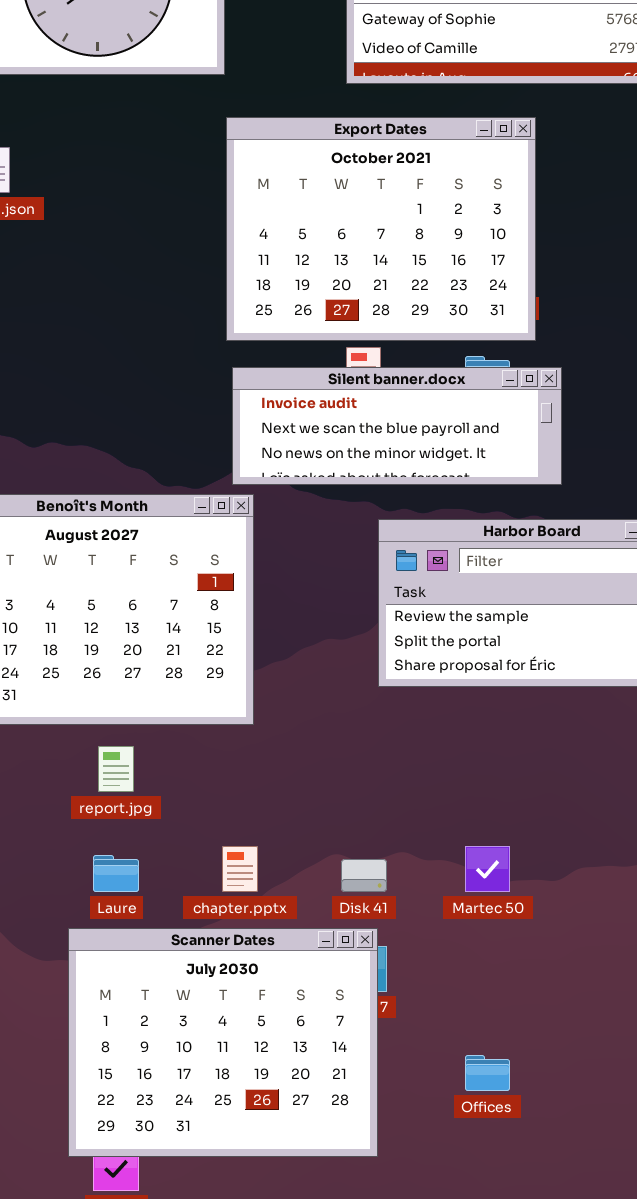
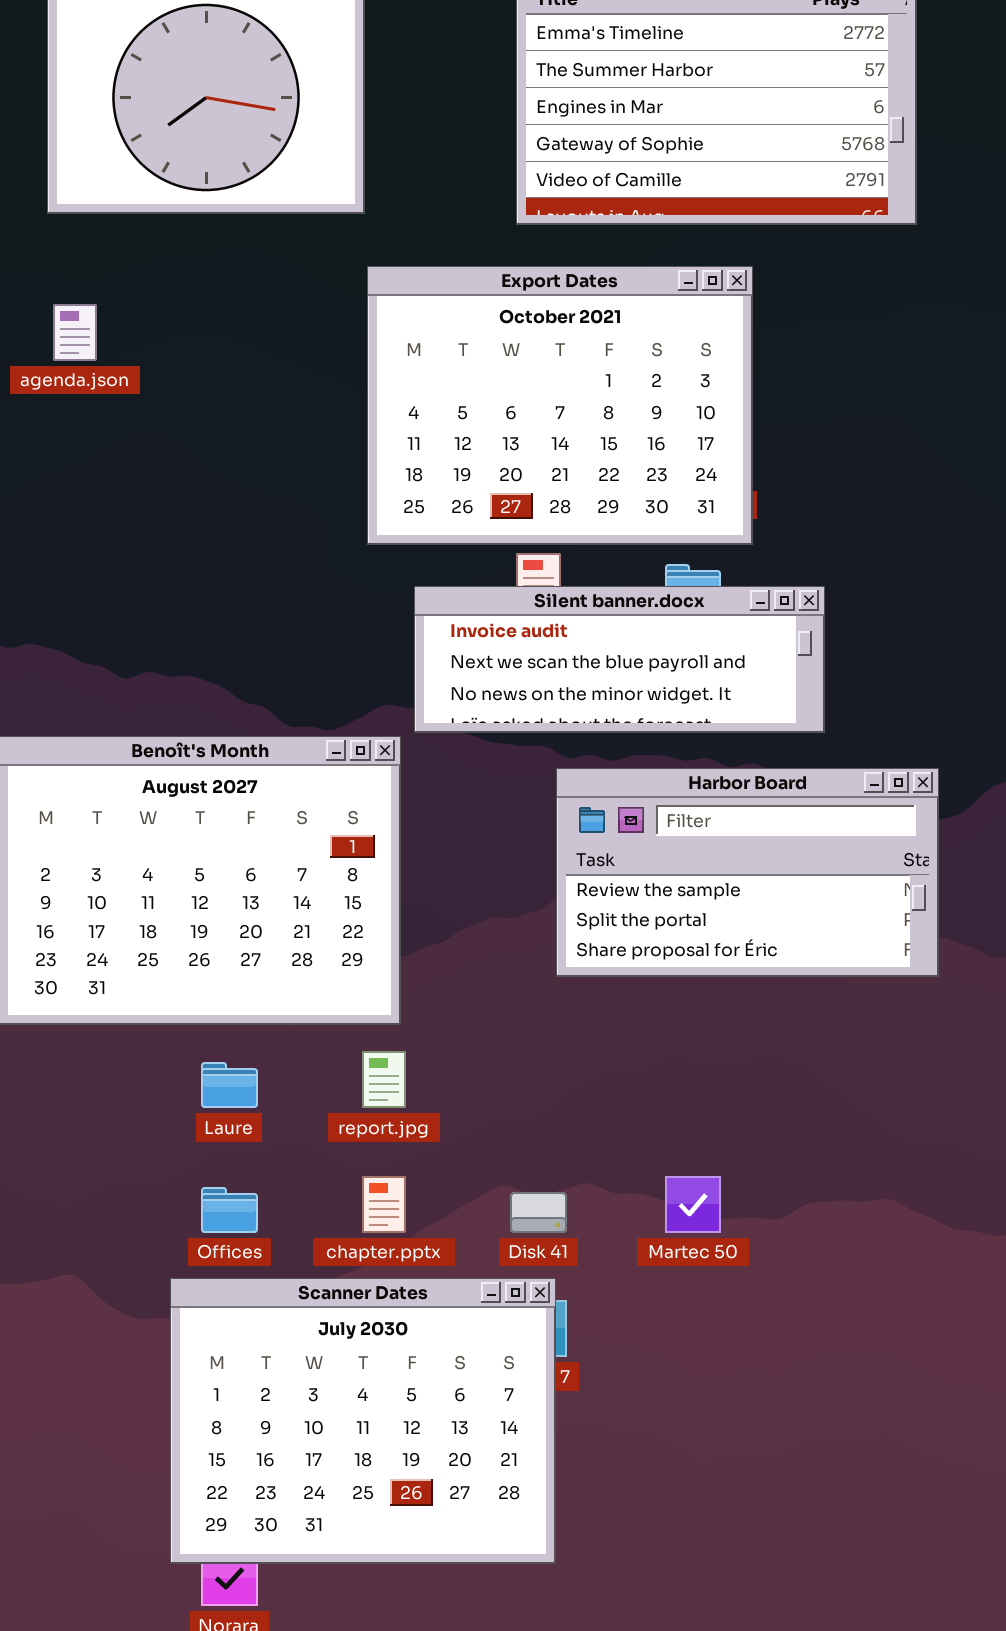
Silent banner.docx: [232,367,562,485] -> [414,586,825,733], moved
report.jpg: [98,746,134,792] -> [362,1051,406,1108], moved
Laure: [93,855,139,892] -> [201,1062,258,1108], moved
Offices: [465,1055,510,1091] -> [201,1187,258,1233], moved

